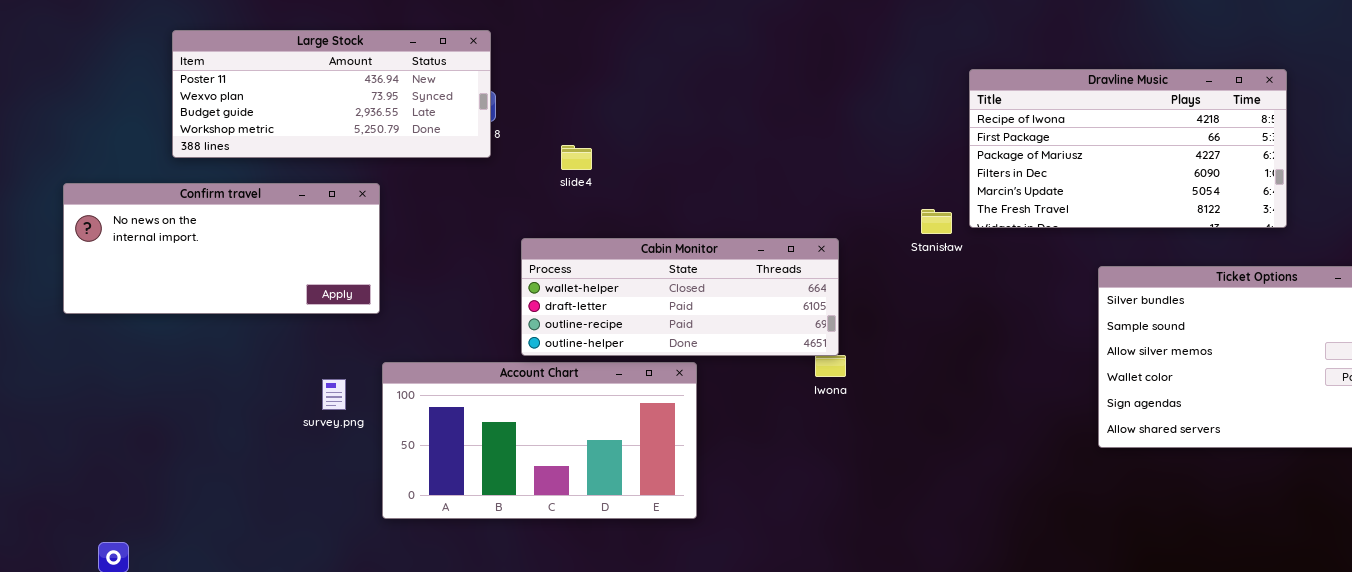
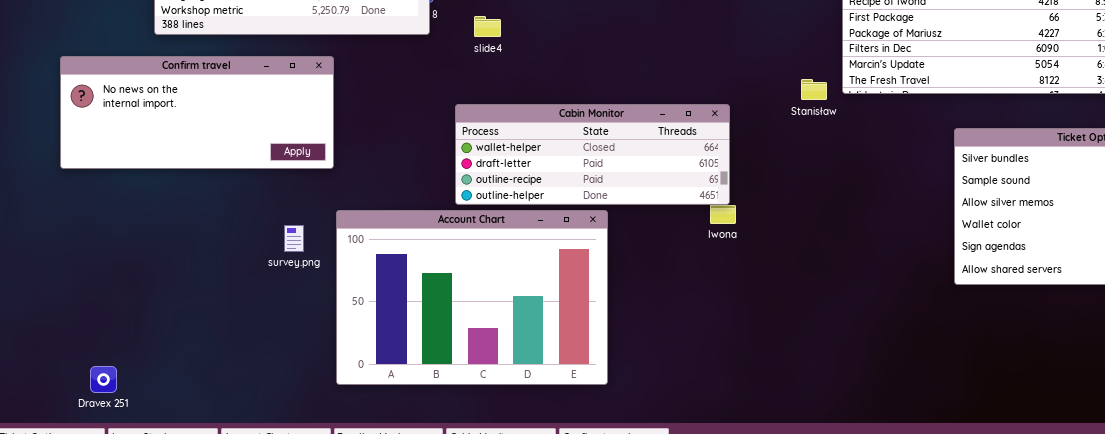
slide4: [561,145,592,170] -> [474,16,501,37], moved
Account Chart: [382,362,697,519] -> [336,210,608,385], resized

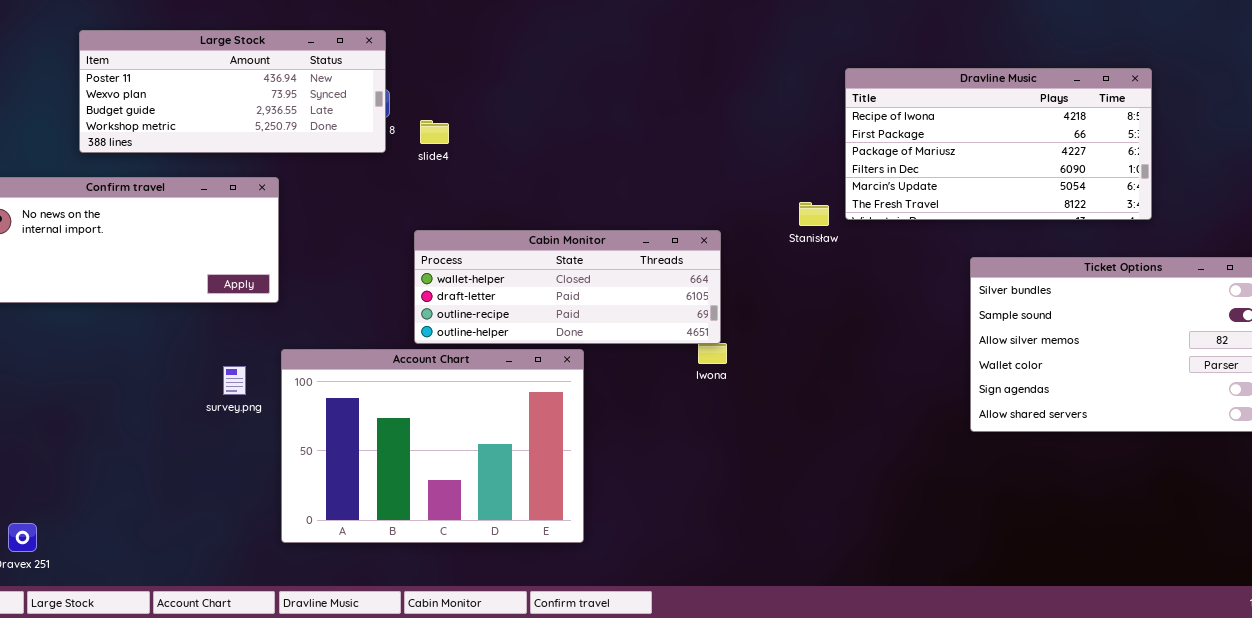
slide4: [474,16,501,37] -> [420,120,449,144], moved

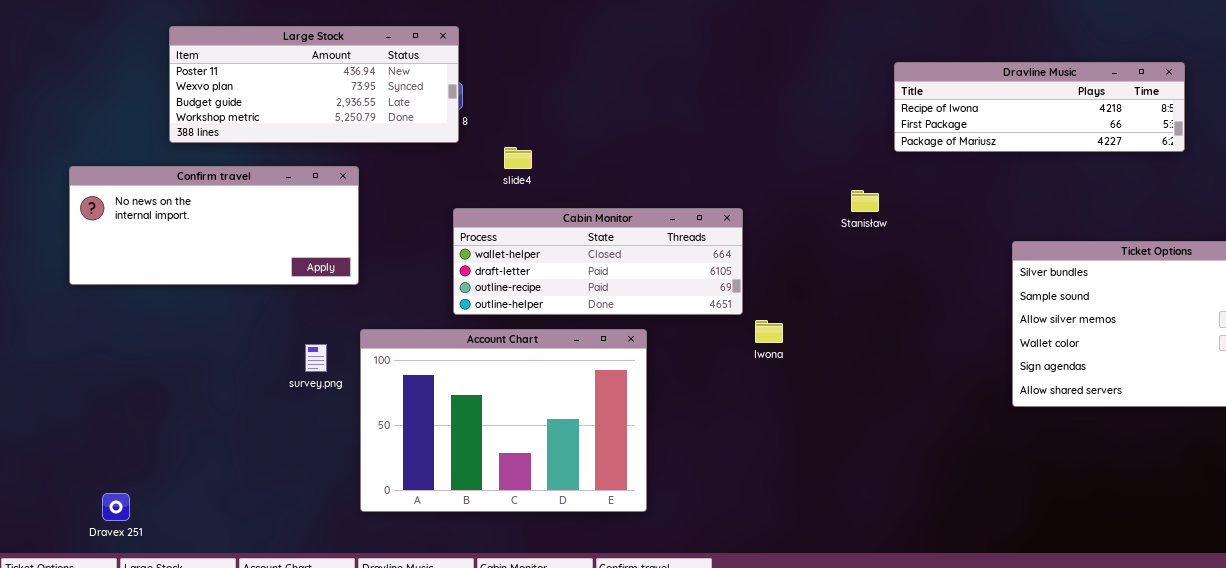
Dravline Music: [845,68,1152,220] -> [894,62,1185,152], resized
slide4: [420,120,449,144] -> [504,147,532,169], moved
Cabin Monitor: [414,230,721,344] -> [453,208,743,315], moved

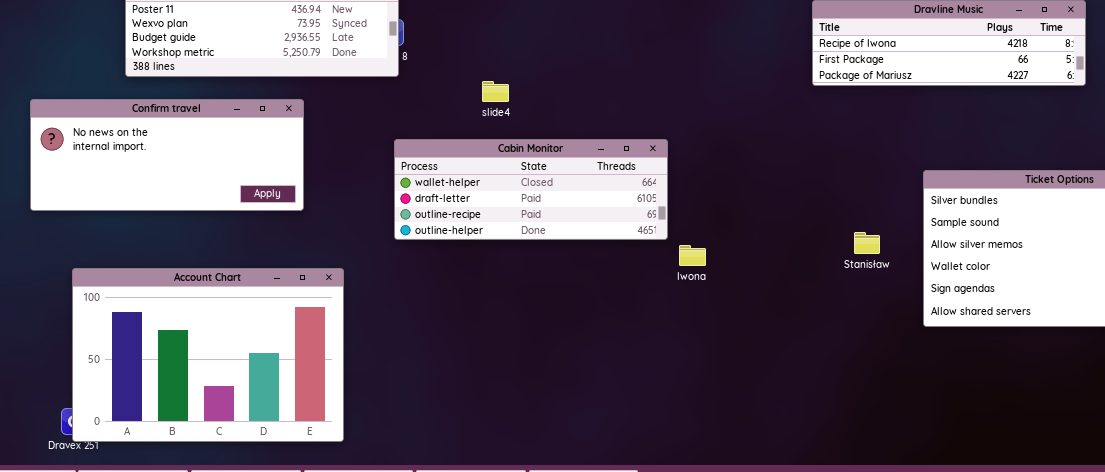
slide4: [504,147,532,169] -> [482,81,509,102], moved
Stanisław: [851,190,879,212] -> [854,232,880,254], moved
Account Chart: [360,329,647,512] -> [72,268,344,442], moved

